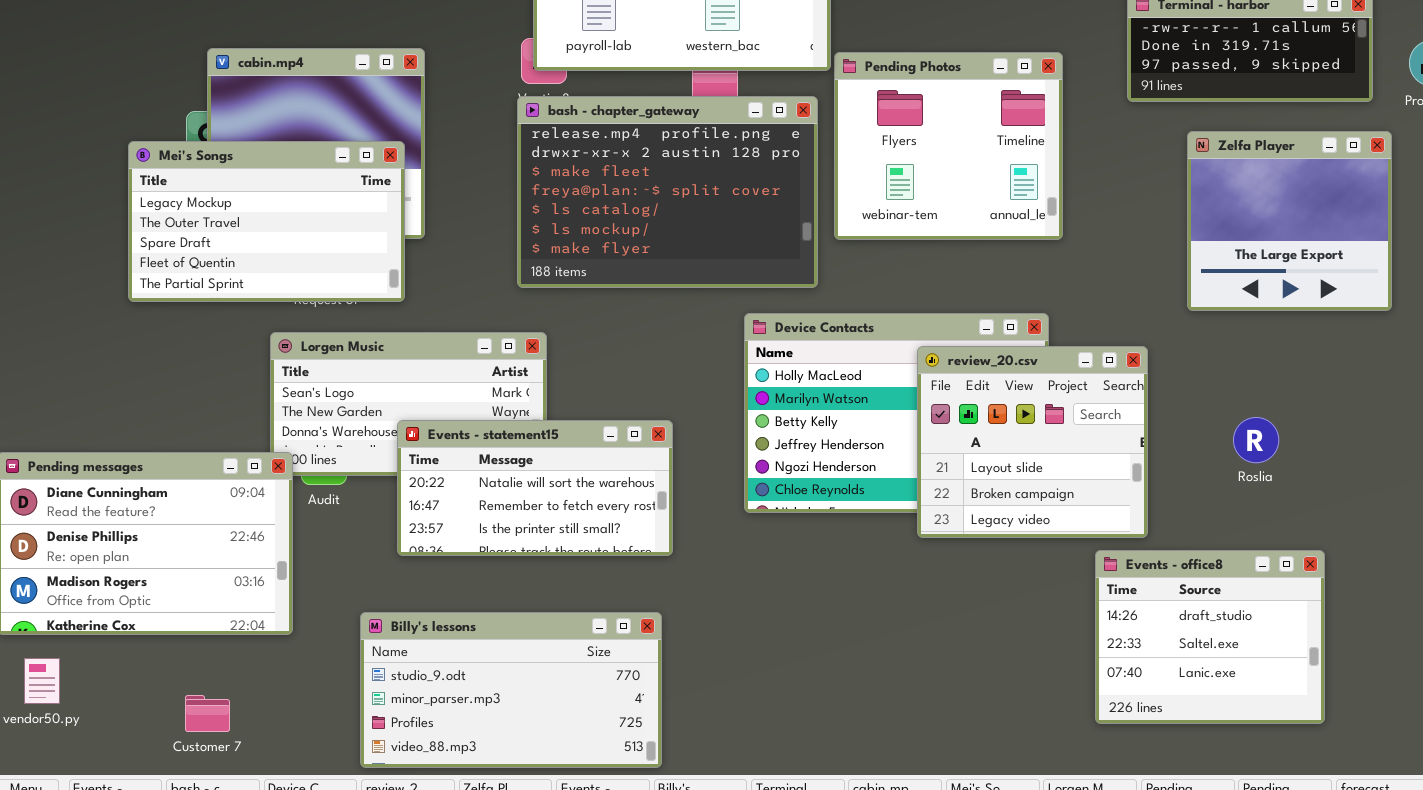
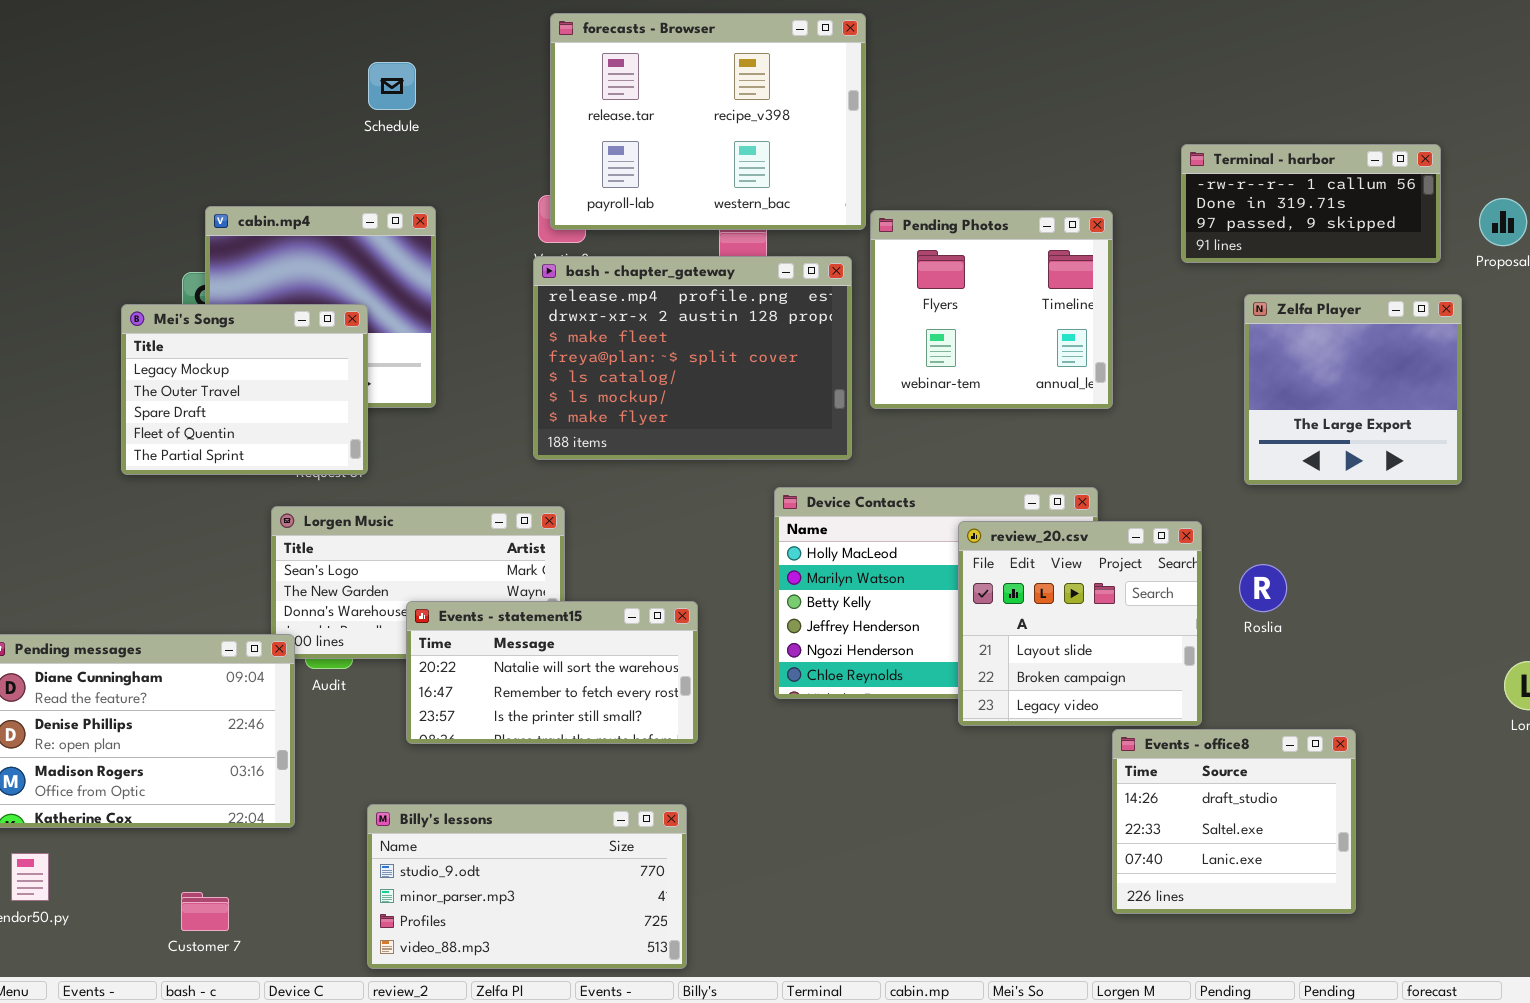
Mei's Songs: [128,141,405,302] -> [121,304,368,475], resized
Roslia: [1233,417,1279,463] -> [1239,564,1287,612], moved
Events - office8: [1095,550,1325,724] -> [1112,729,1356,914], moved

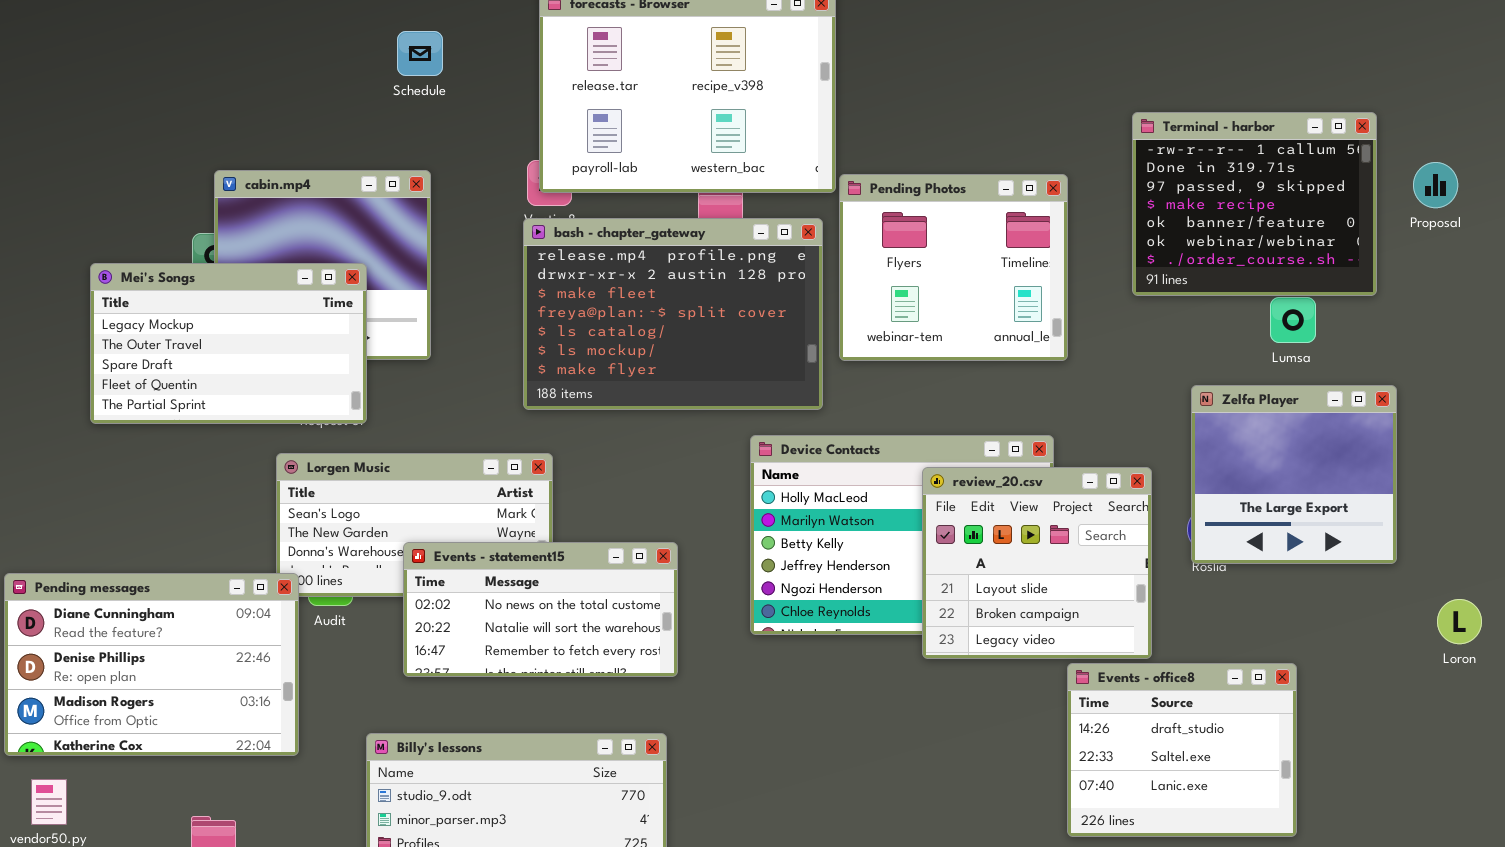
Schedule: [368,62,416,110] -> [397,31,443,76], moved
Terminal - harbor: [1181,144,1441,263] -> [1132,112,1377,296], resized
Zelfa Player: [1244,294,1462,485] -> [1191,385,1397,564], moved
Mei's Songs: [121,304,368,475] -> [90,263,367,424], resized
Events - statement15: [406,601,698,744] -> [403,542,678,677], scrolled up 1 row

